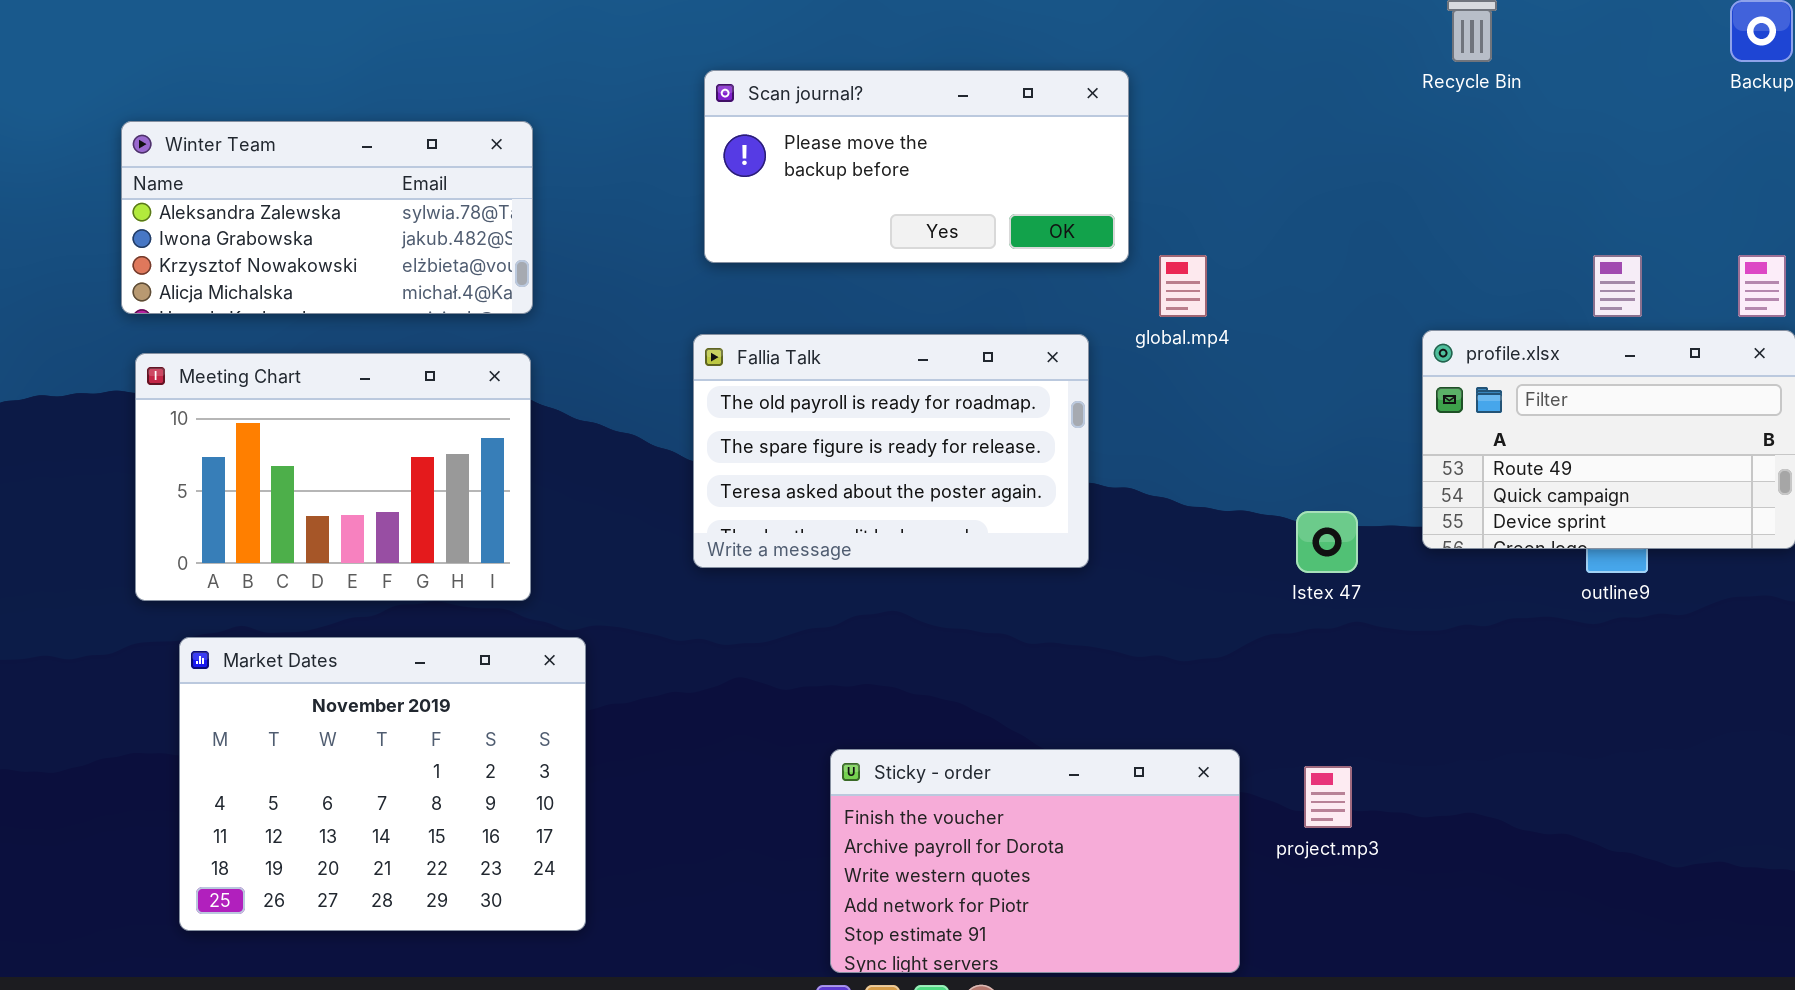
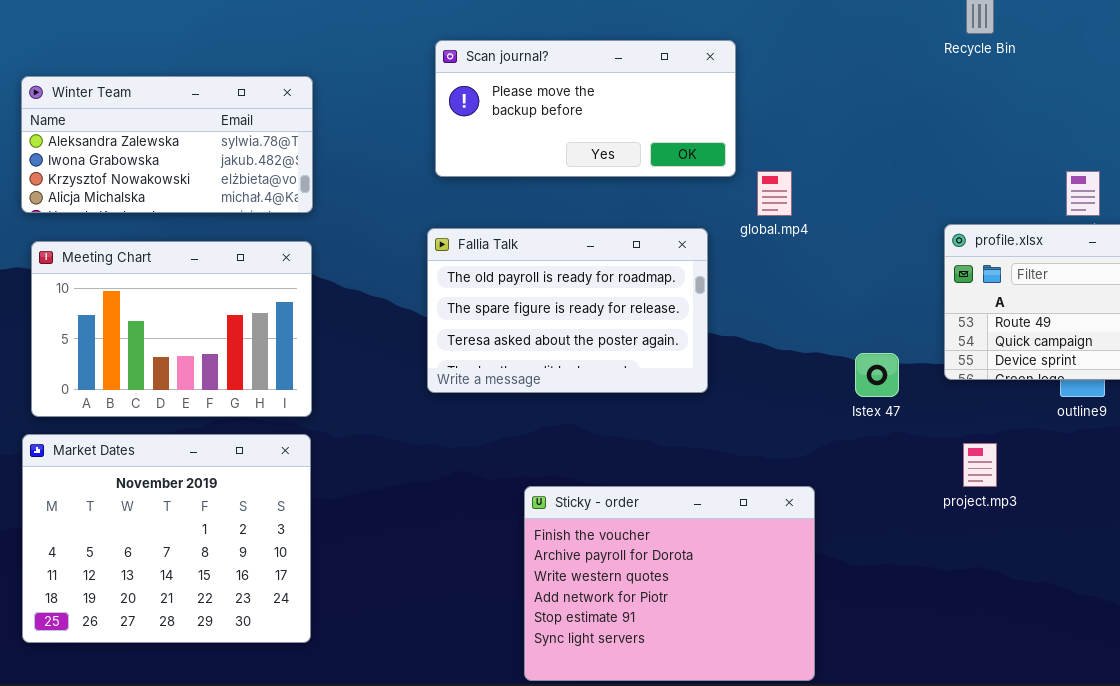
Market Dates: [179,637,586,931] -> [22,434,311,643], moved
Sticky - order: [830,749,1240,973] -> [524,486,815,681], resized
project.mp3: [1304,766,1352,828] -> [963,443,997,487], moved

